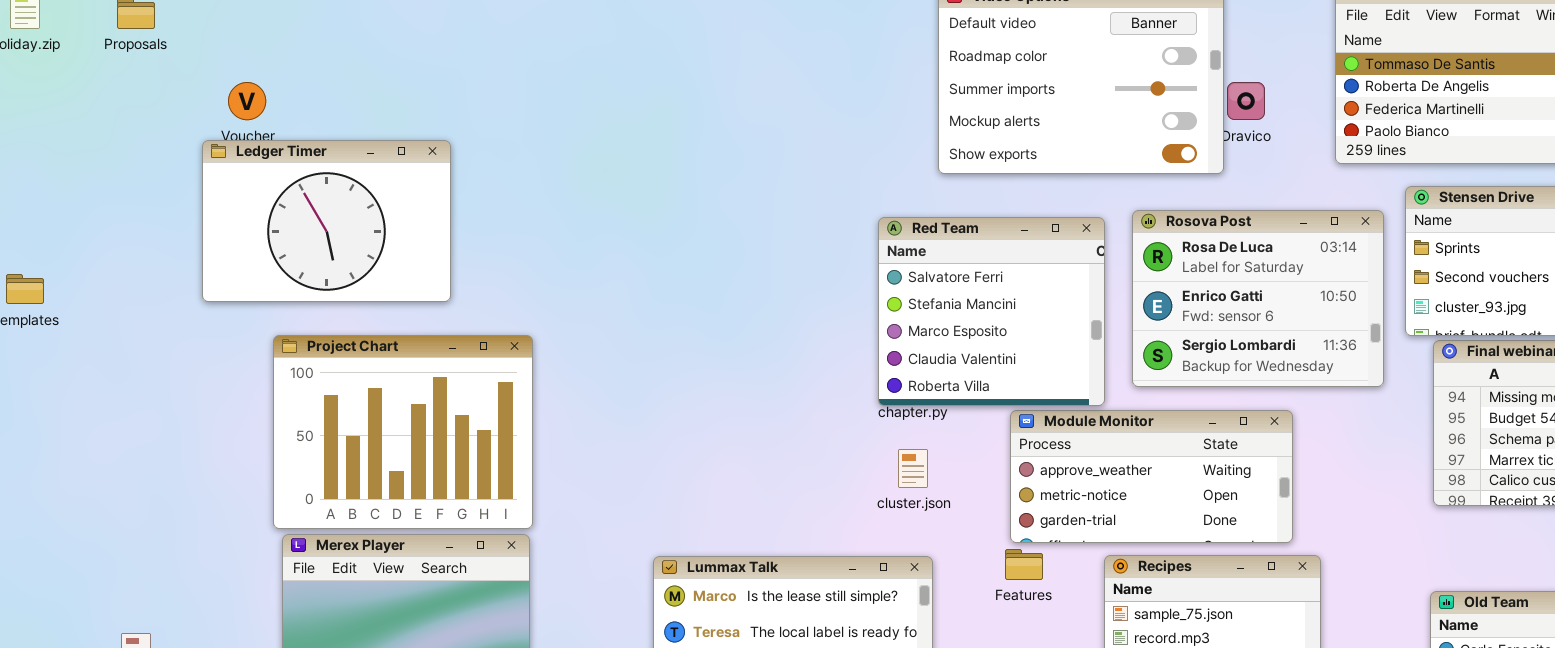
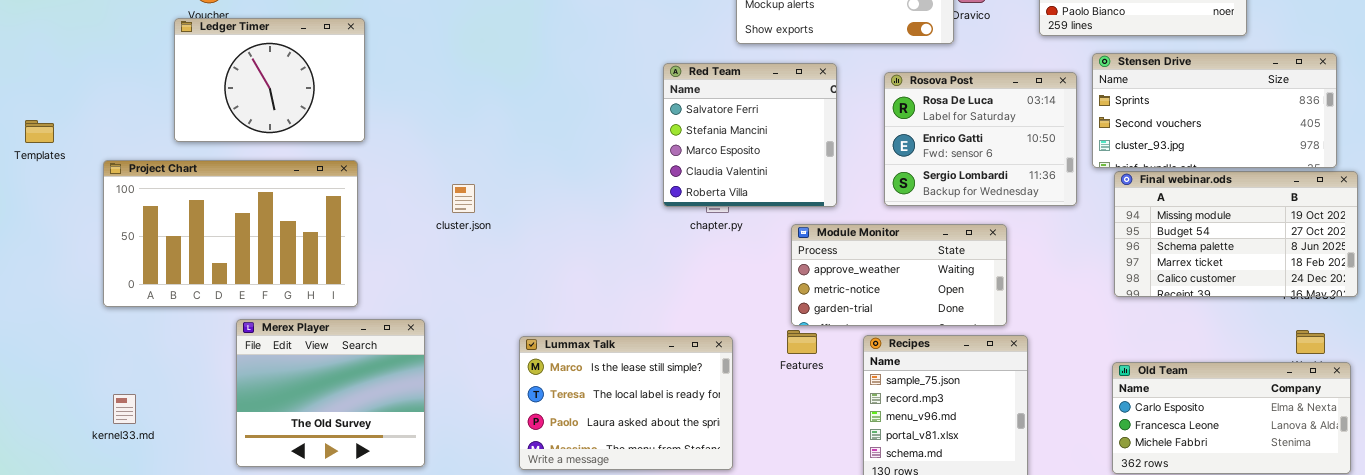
Red Team: [878,217,1105,406] -> [663,63,837,207], moved
Project Chart: [273,335,533,529] -> [103,160,358,307], moved, resized
cluster.json: [898,449,928,488] -> [452,184,475,213], moved

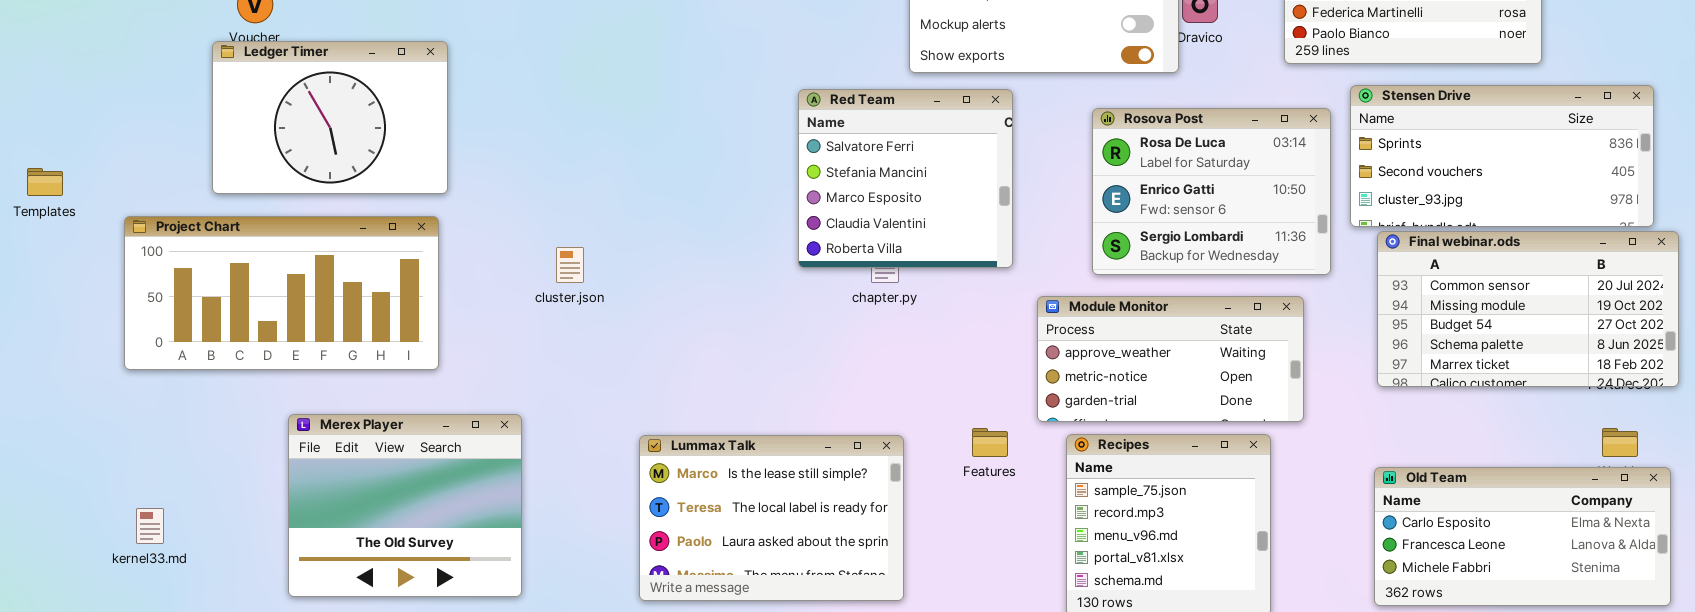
Red Team: [663,63,837,207] -> [798,89,1013,268], moved
Project Chart: [103,160,358,307] -> [124,216,439,370], resized
Final webinar.ods: [1114,171,1358,297] -> [1377,231,1679,387], scrolled up 1 row
Module Monitor: [791,224,1007,326] -> [1037,296,1304,422], moved

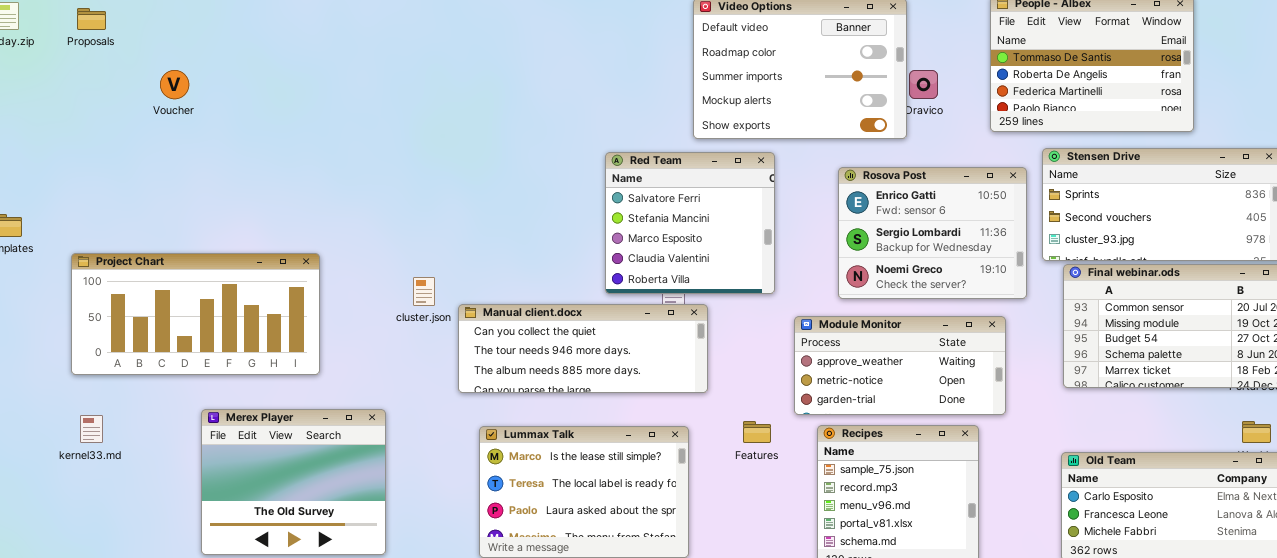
Ledger Timer: [212,41,448,194] -> none, closed
Rosova Post: [1092,108,1331,275] -> [838,167,1027,299], scrolled down 1 row
Manual client.docx: none -> [458,304,708,393], opened
kernel33.md: [136,508,164,544] -> [80,415,103,443], moved

